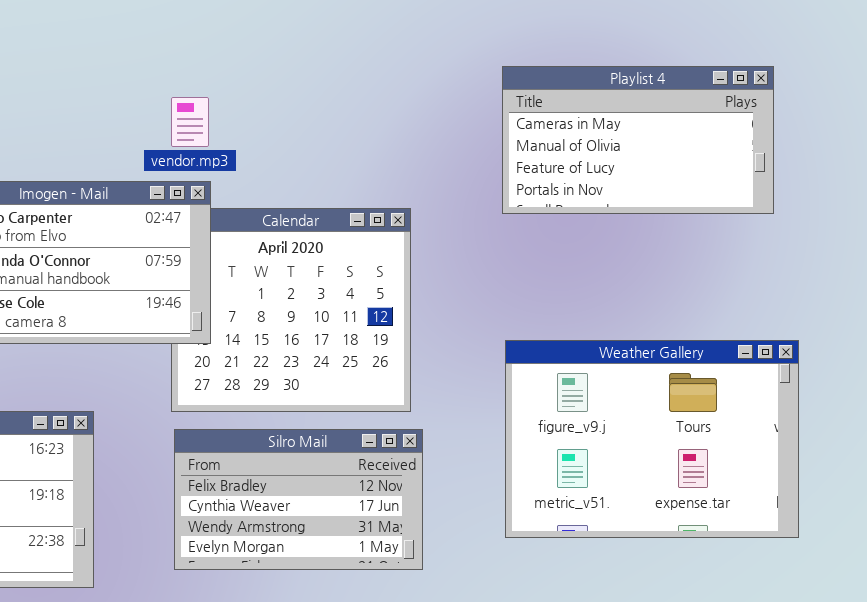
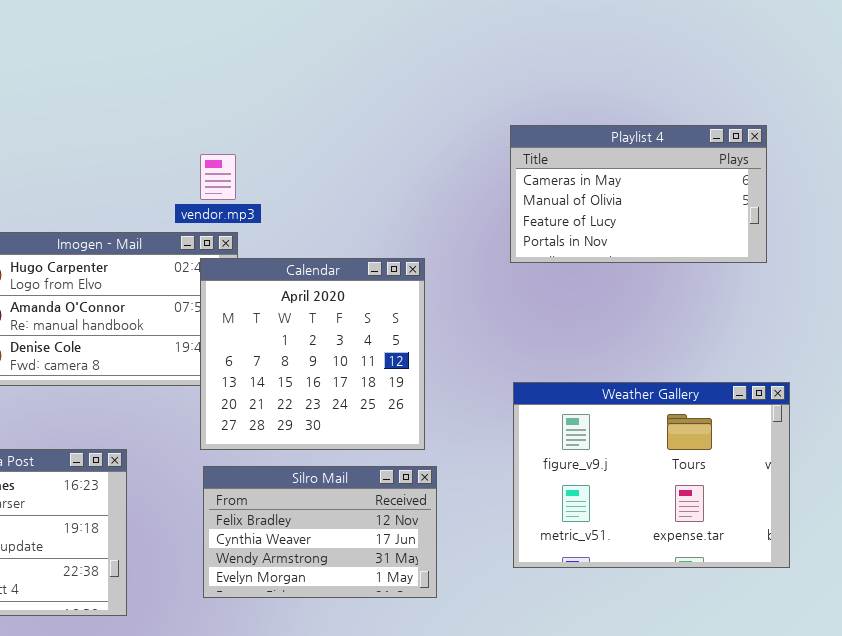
Calendar: [171,208,411,412] -> [200,258,425,450], raised

